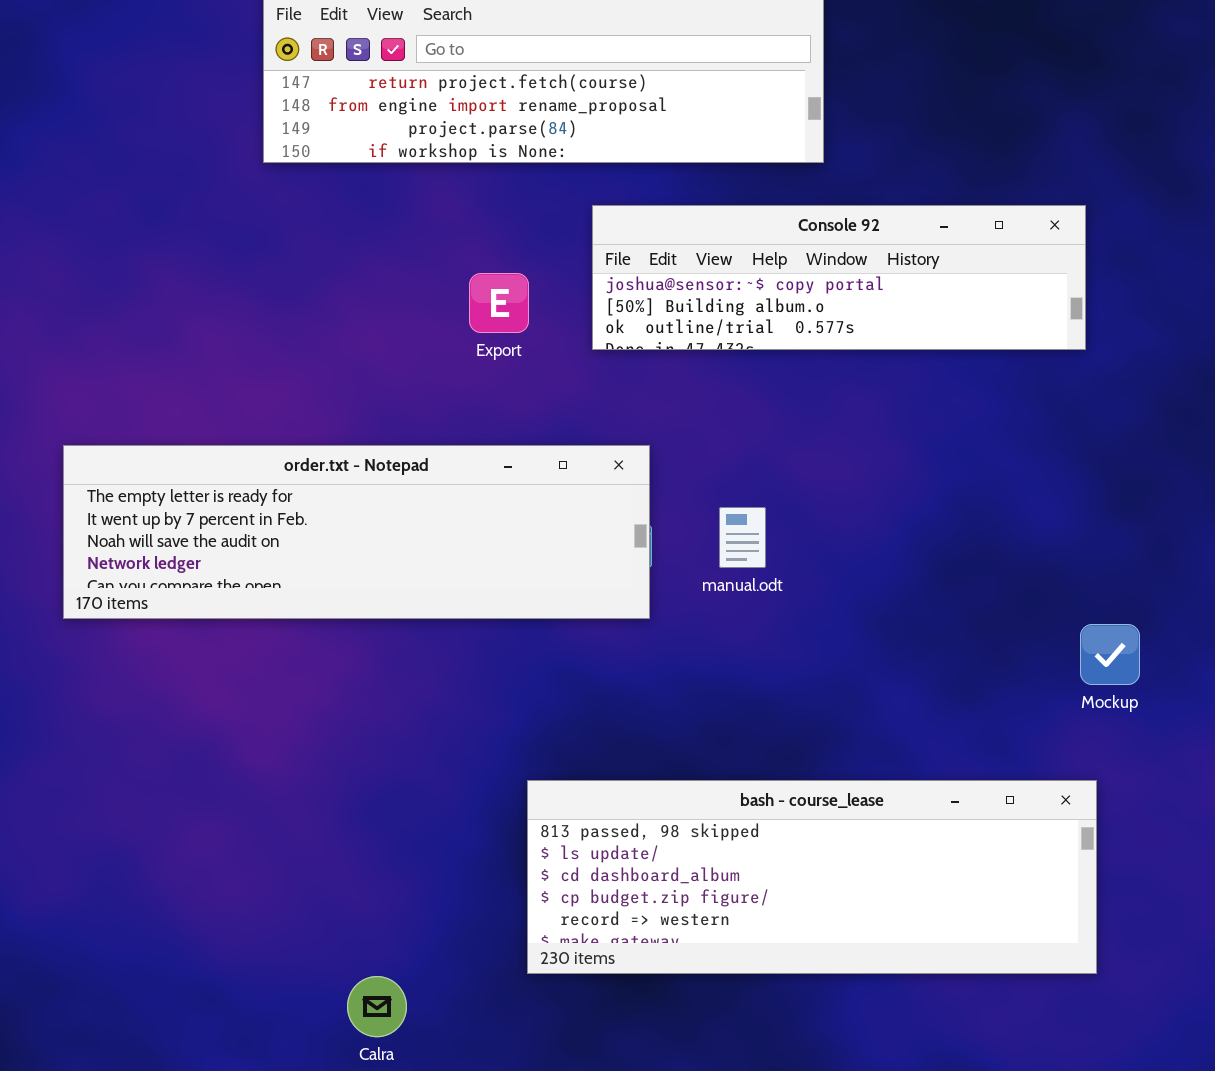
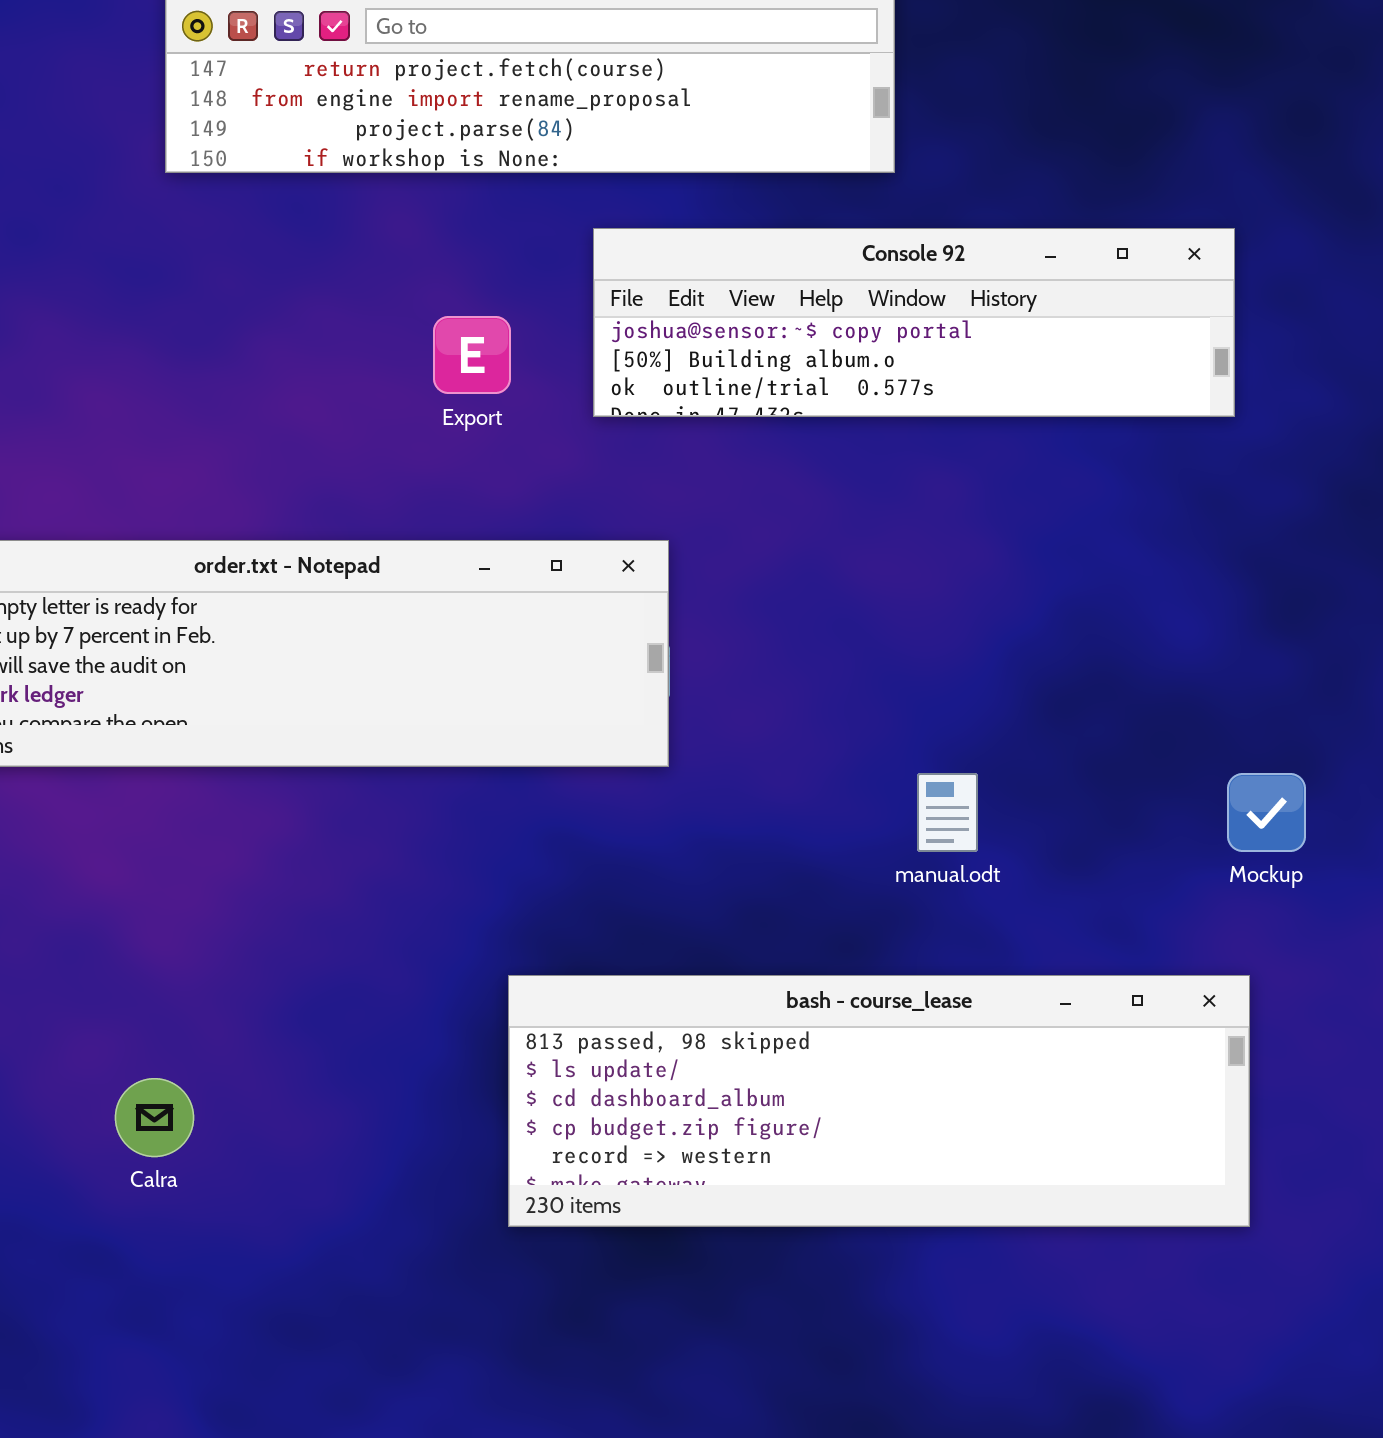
manual.odt: [719,507,766,568] -> [917,773,978,852], moved
Calra: [347,976,407,1037] -> [115,1078,194,1157], moved

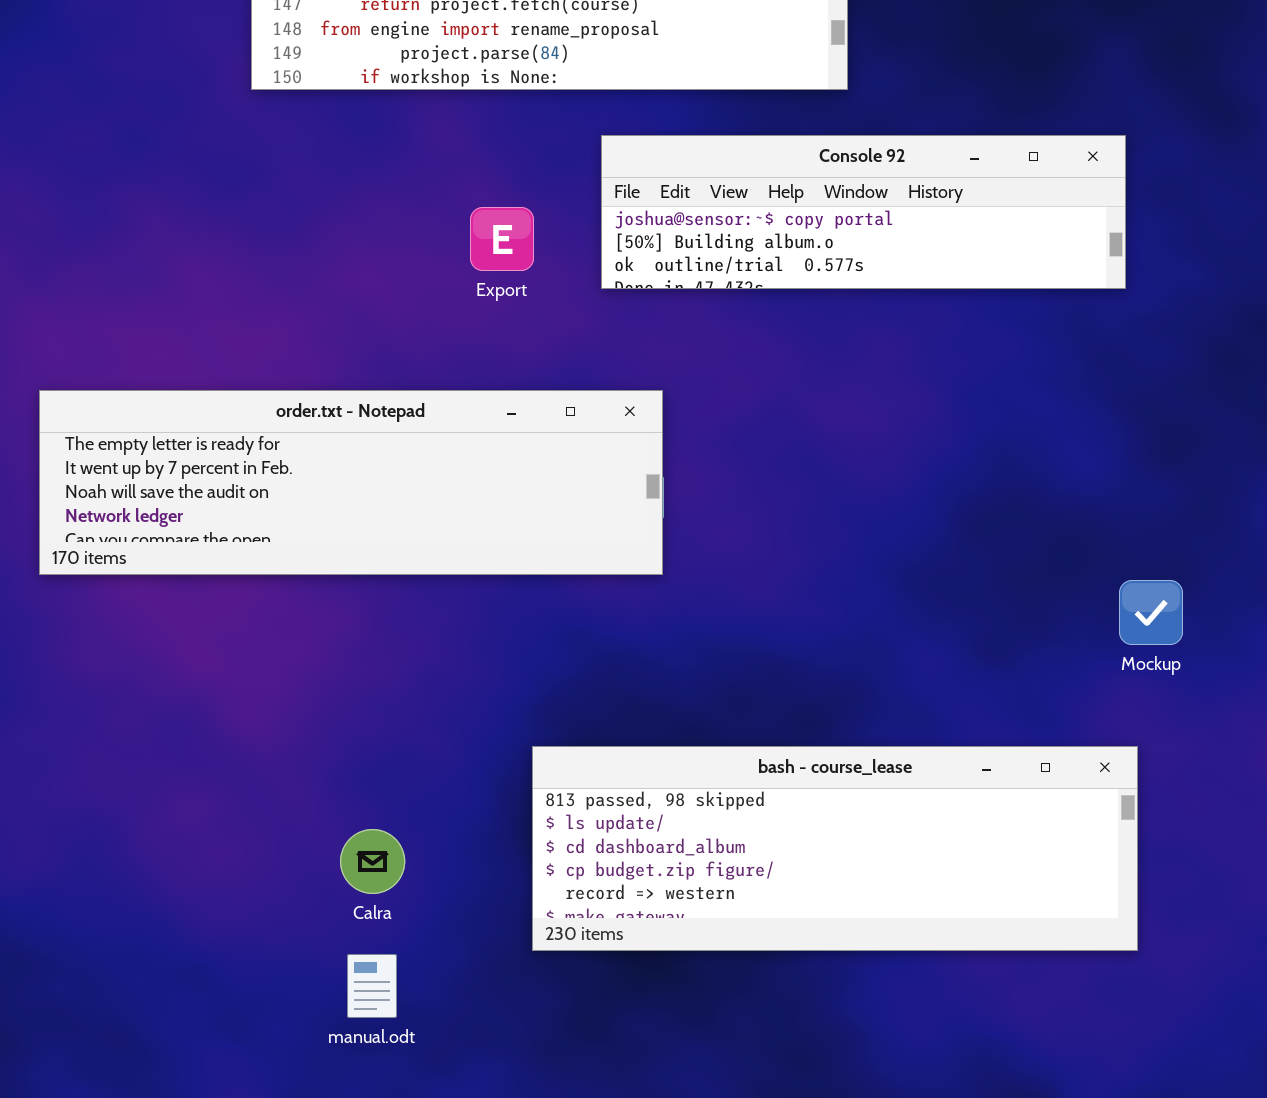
manual.odt: [917,773,978,852] -> [347,954,397,1018], moved
Calra: [115,1078,194,1157] -> [340,829,405,894], moved

